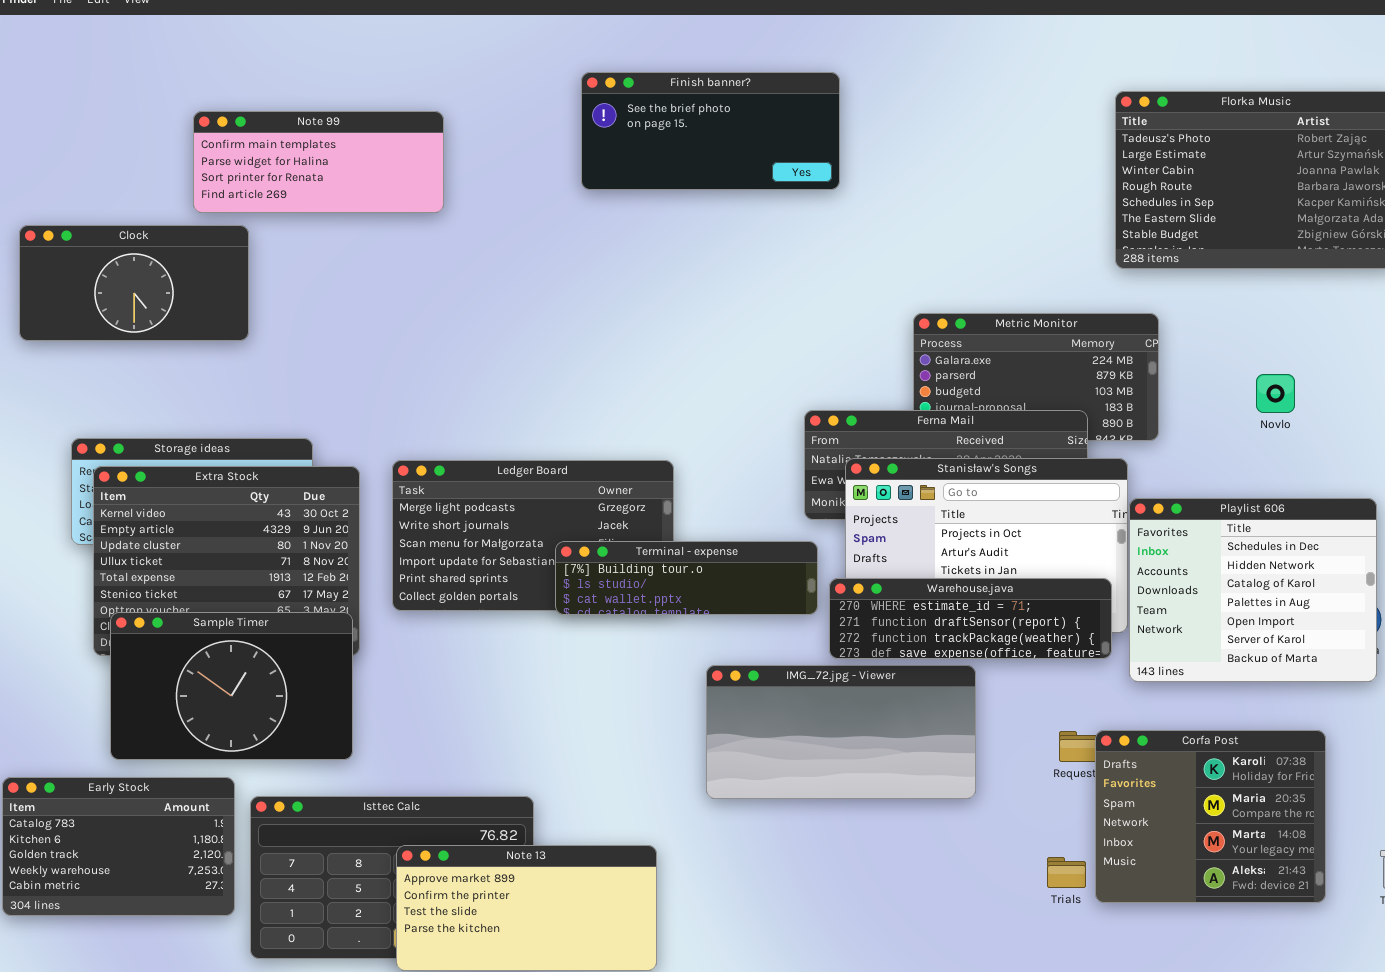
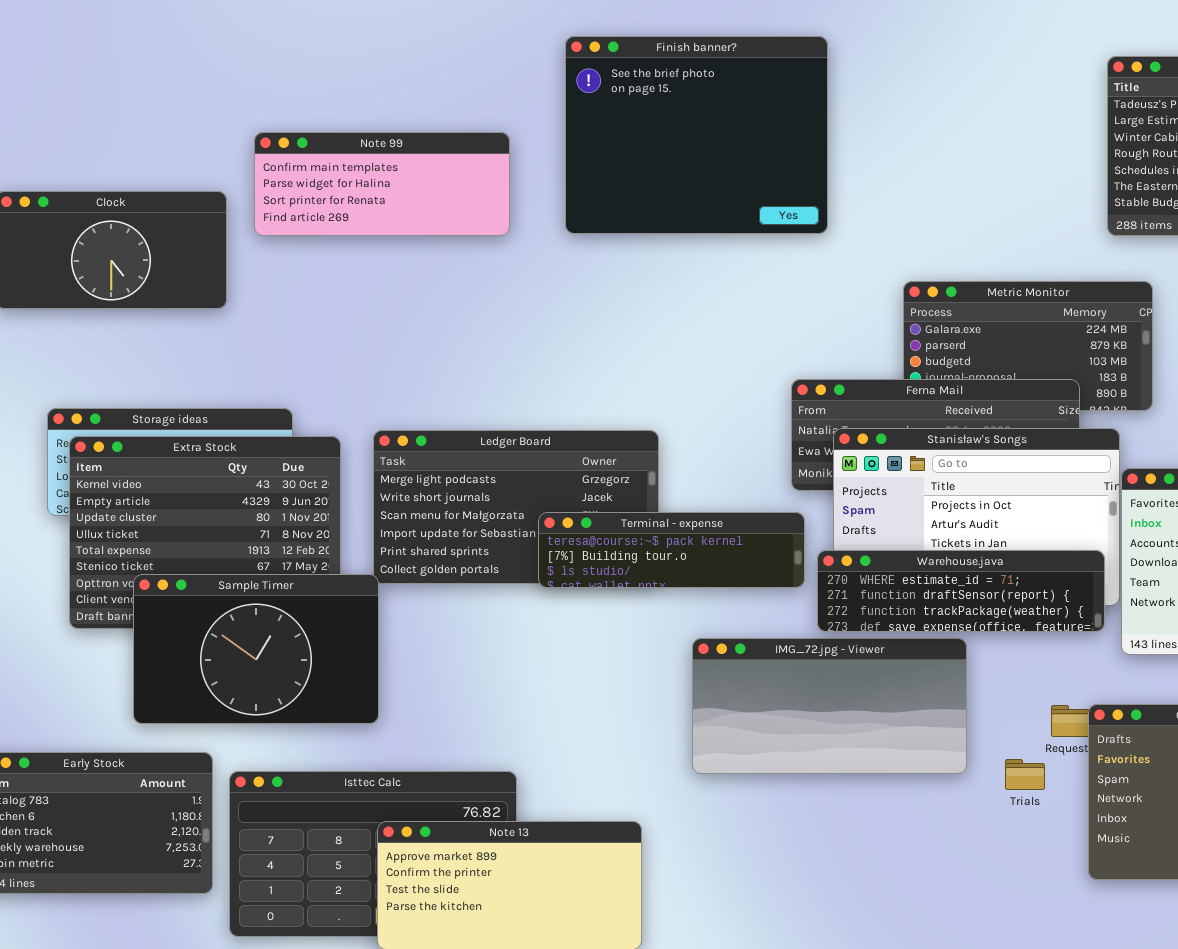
Finish banner?: [581,72,840,190] -> [565,36,828,234], resized
Note 99: [193,111,444,213] -> [254,132,510,236], moved
Terminal - expense: [555,541,818,615] -> [538,512,805,588], scrolled up 1 row
Sample Timer: [110,612,353,760] -> [133,574,379,724], moved
Trials: [1047,857,1086,888] -> [1005,759,1045,790], moved

